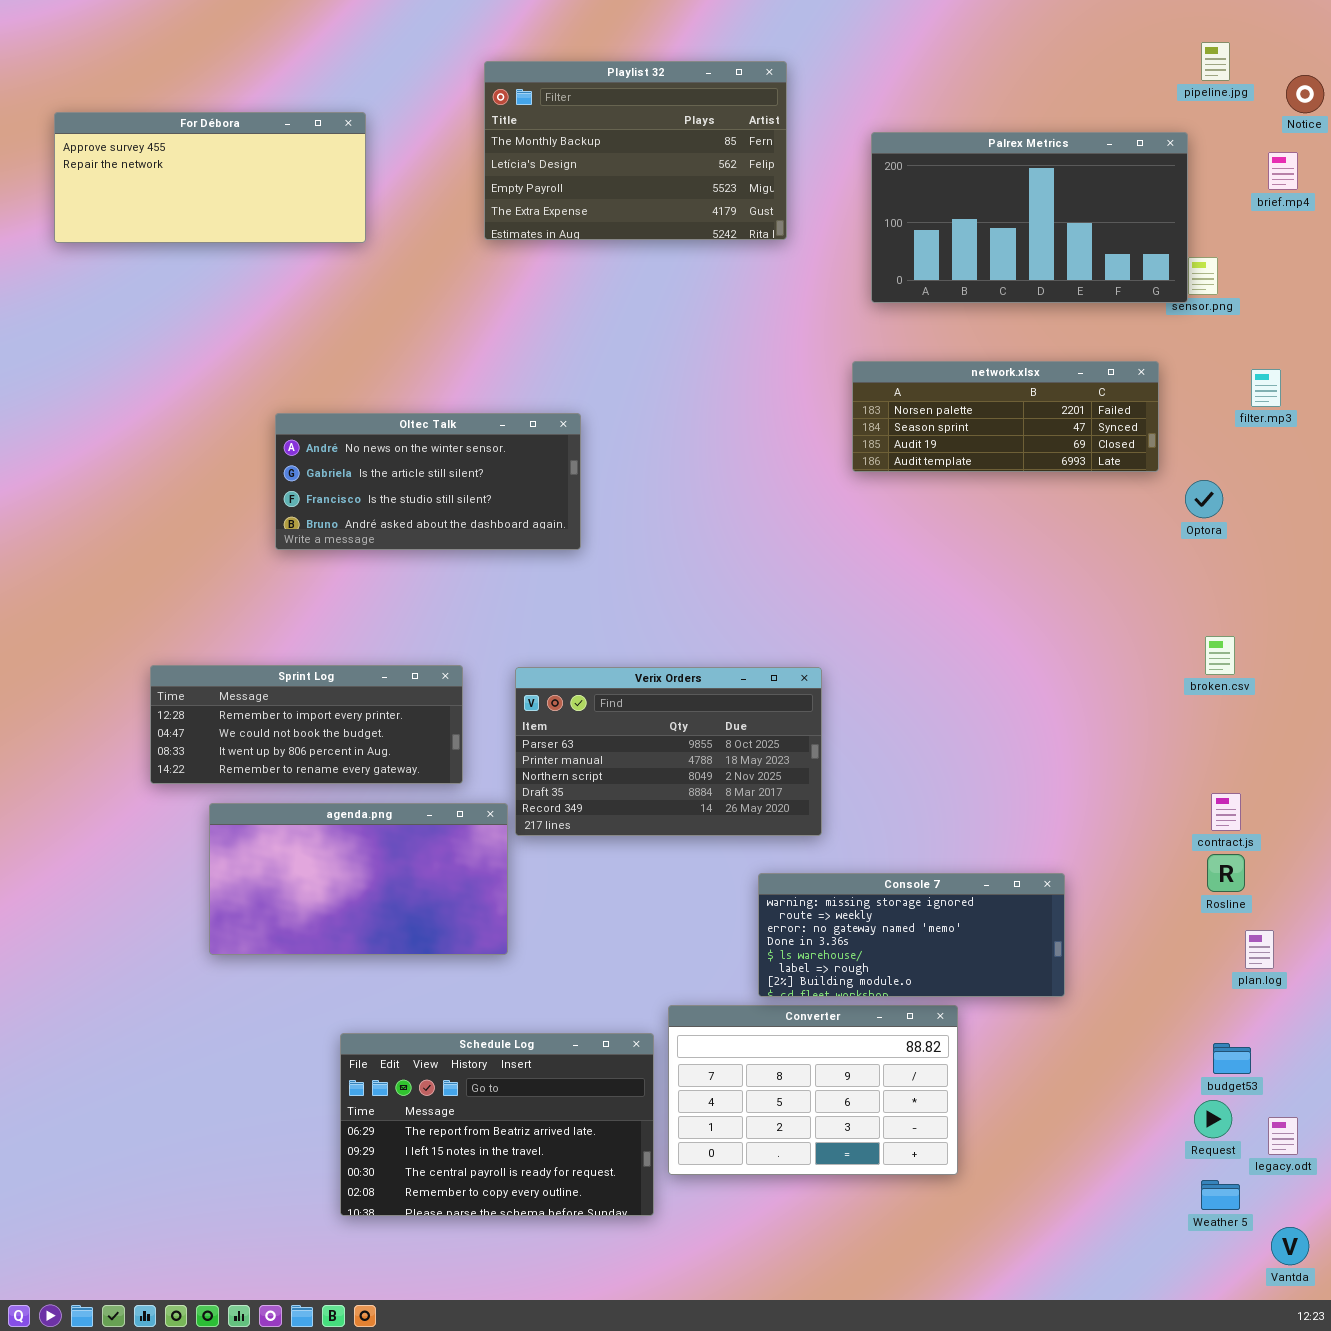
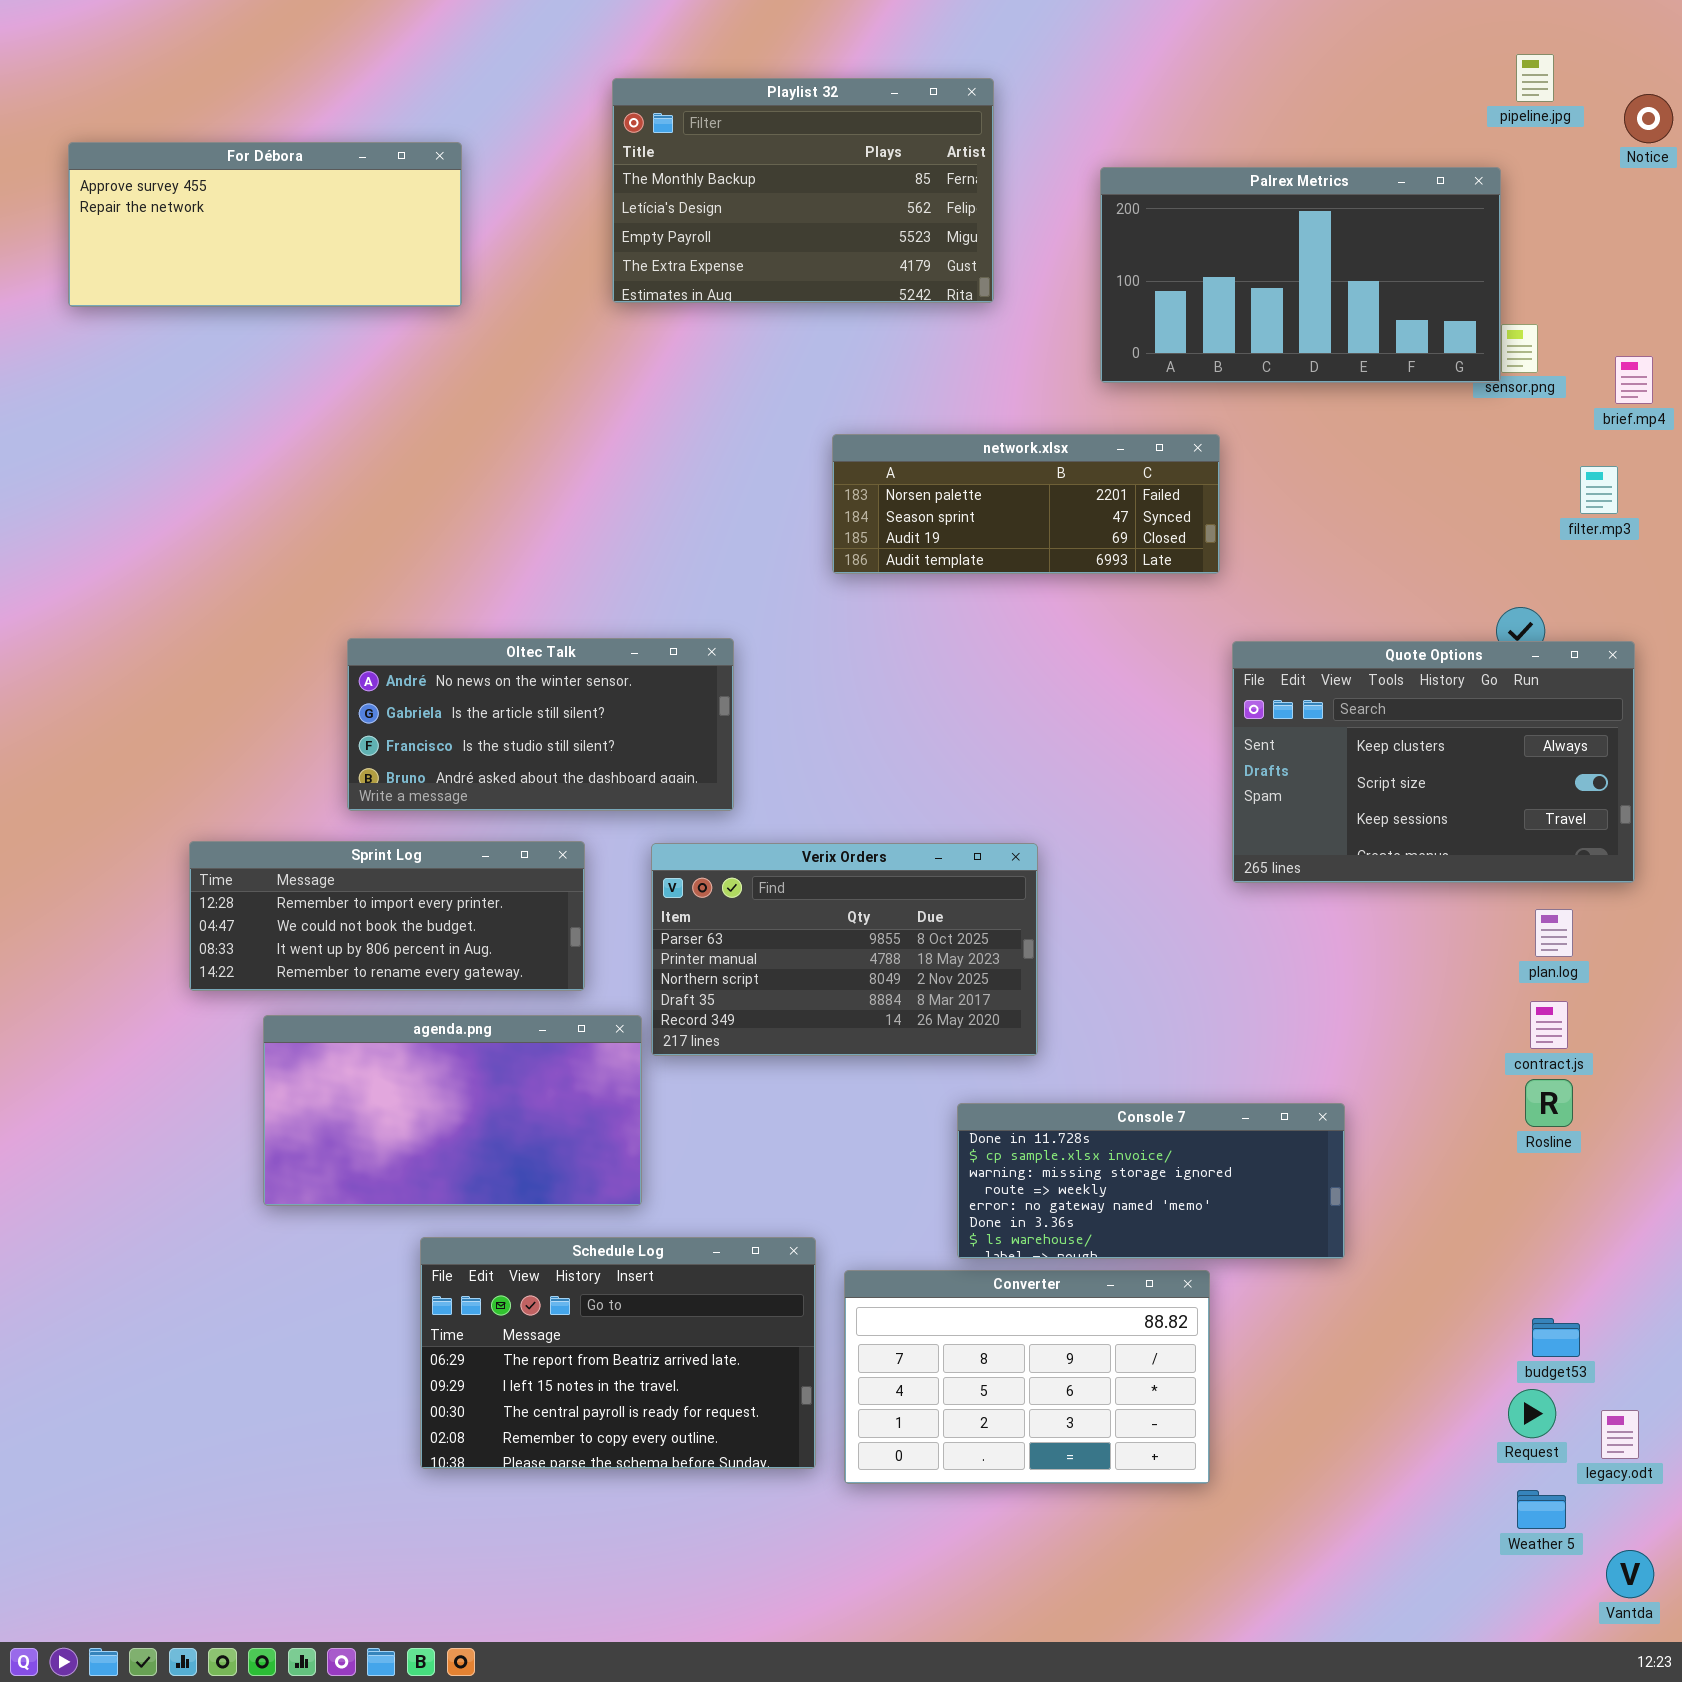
brief.mp4: [1268,152,1298,190] -> [1615,356,1653,404], moved
network.xlsx: [852,361,1159,472] -> [832,434,1220,574], moved
Oltec Talk: [275,413,581,550] -> [347,638,734,811], moved
Quote Options: none -> [1232,641,1635,883], opened
Console 7: [758,873,1065,997] -> [957,1103,1345,1259], scrolled up 2 rows
plan.log: [1245,930,1274,969] -> [1535,909,1573,957], moved
Schedule Log: [340,1033,654,1216] -> [420,1237,816,1469], moved

